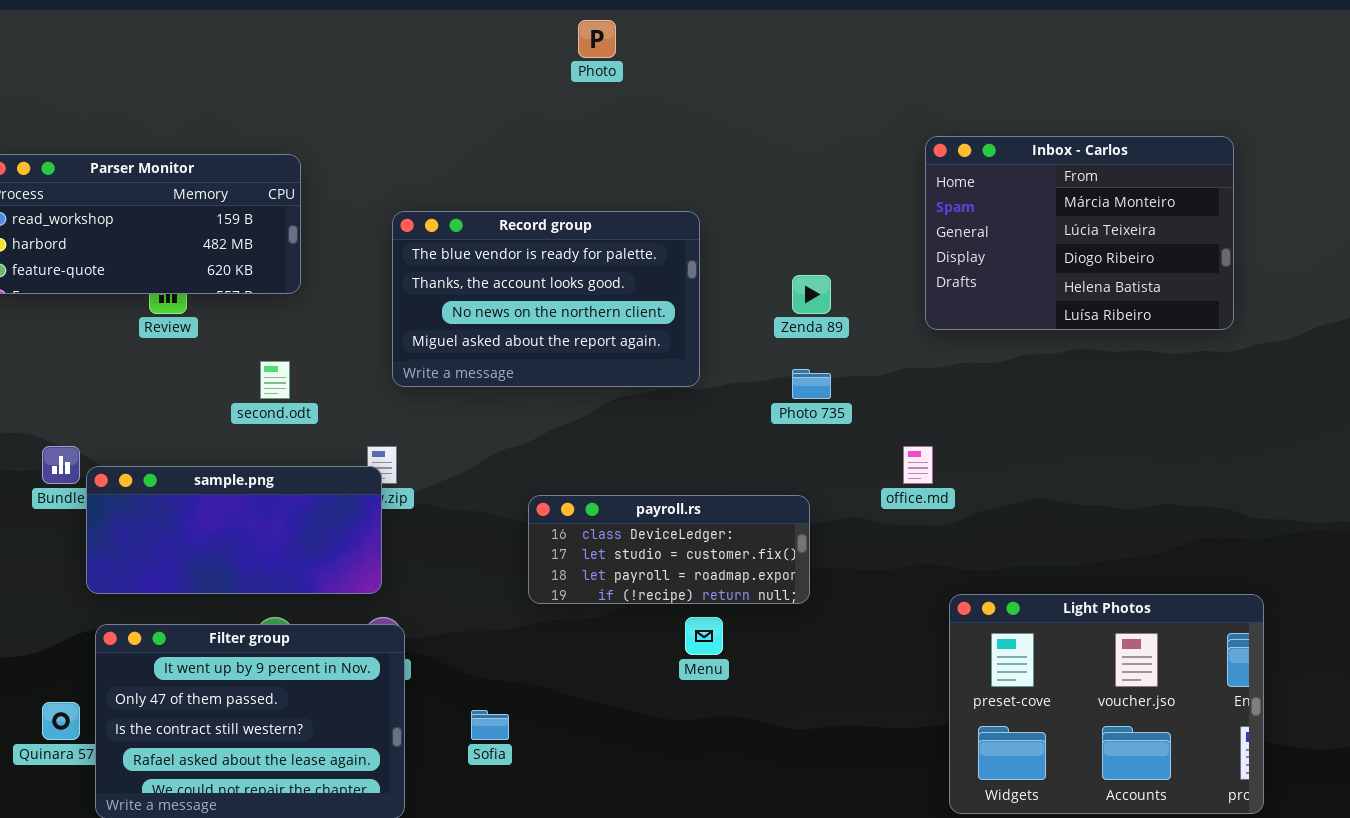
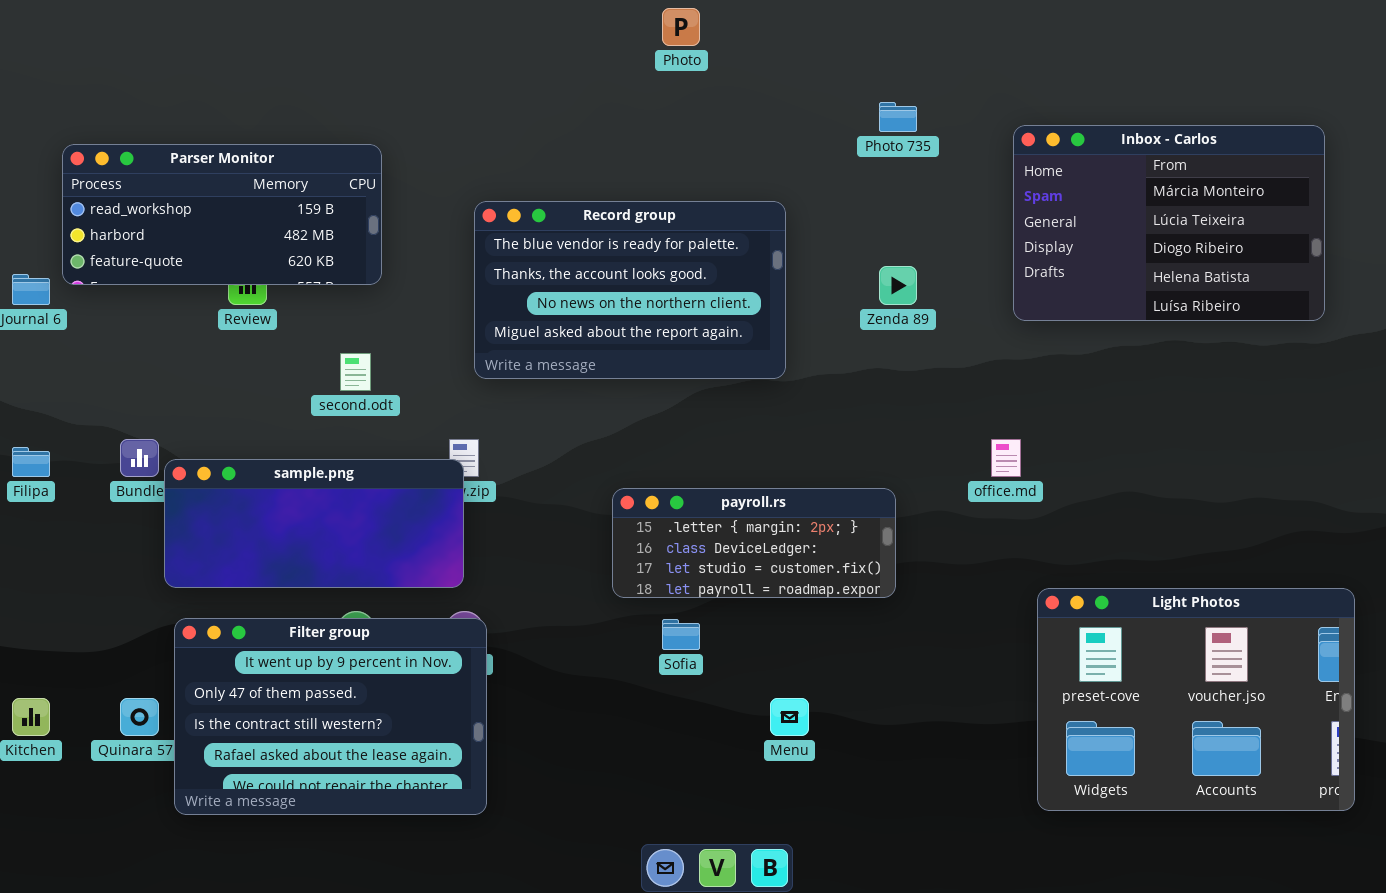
Photo 735: [792,369,831,399] -> [879,102,917,132], moved
payroll.rs: [528,495,810,604] -> [612,488,896,598], scrolled up 1 row
Menu: [685,617,723,655] -> [770,698,809,736], moved
Sofia: [471,710,509,740] -> [662,619,700,650], moved

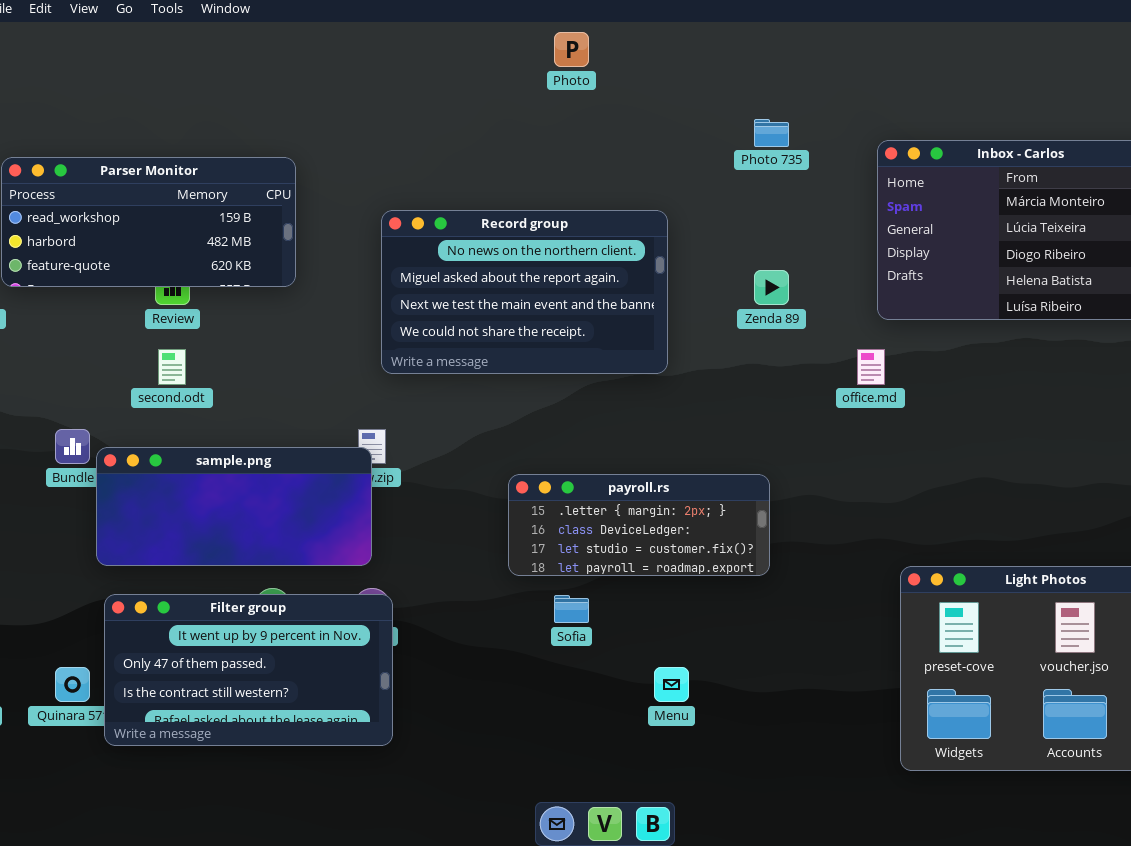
Record group: [474,201,786,379] -> [381,210,668,374], scrolled down 2 rows
second.odt: [340,353,371,391] -> [158,349,186,385], moved
office.md: [991,439,1021,477] -> [857,349,885,385], moved
Filter group: [174,618,487,815] -> [104,594,393,746], resized

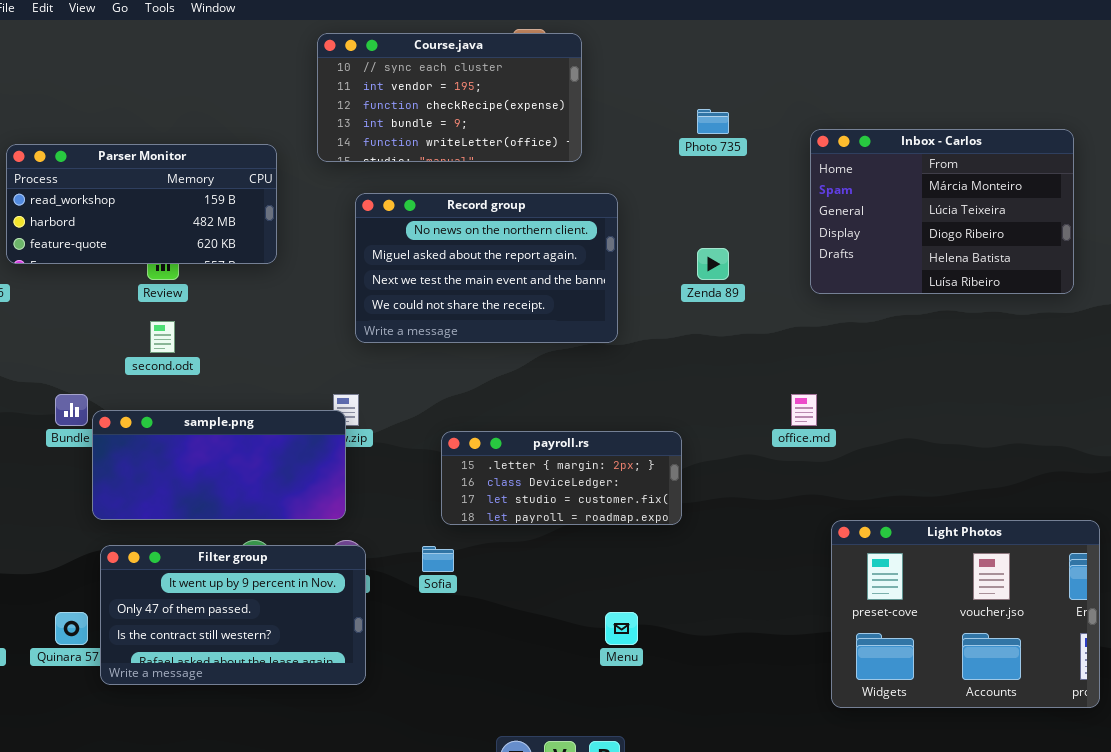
Course.java: none -> [317,33,582,162], opened
office.md: [857,349,885,385] -> [791,394,817,426], moved
payroll.rs: [508,474,770,576] -> [441,431,682,525], moved
Sofia: [554,595,589,623] -> [422,546,454,572], moved

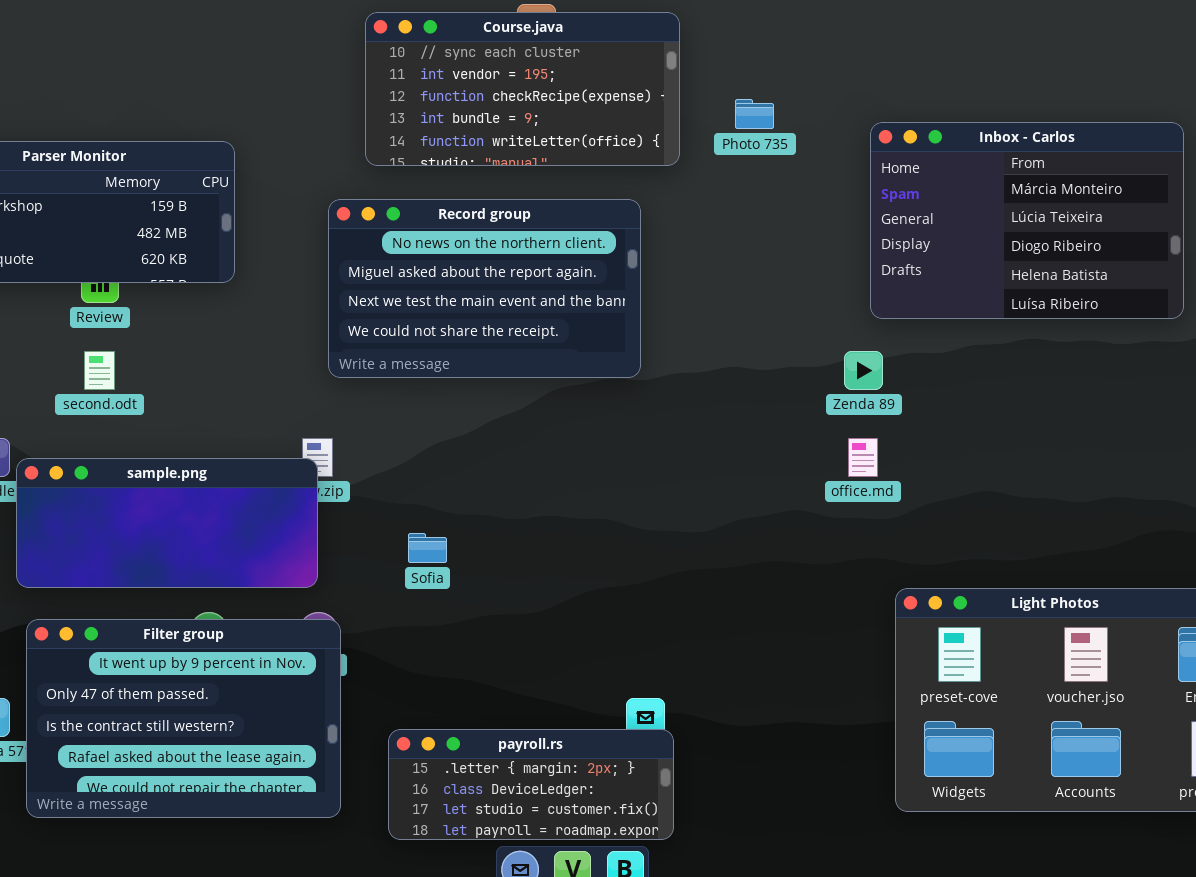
Course.java: [317,33,582,162] -> [365,12,680,166], moved
Zenda 89: [697,248,729,280] -> [844,351,883,390], moved
payroll.rs: [441,431,682,525] -> [388,729,674,840], moved
Filter group: [100,545,366,685] -> [26,619,341,818], resized
Sofia: [422,546,454,572] -> [408,533,447,563], moved

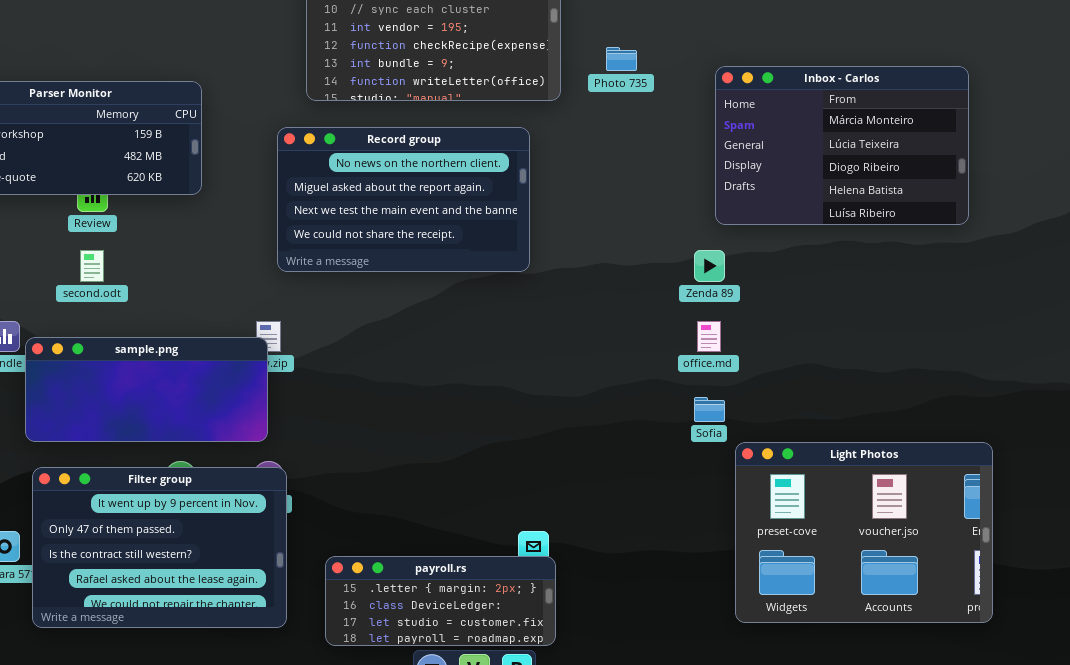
Sofia: [408,533,447,563] -> [694,397,725,422], moved

